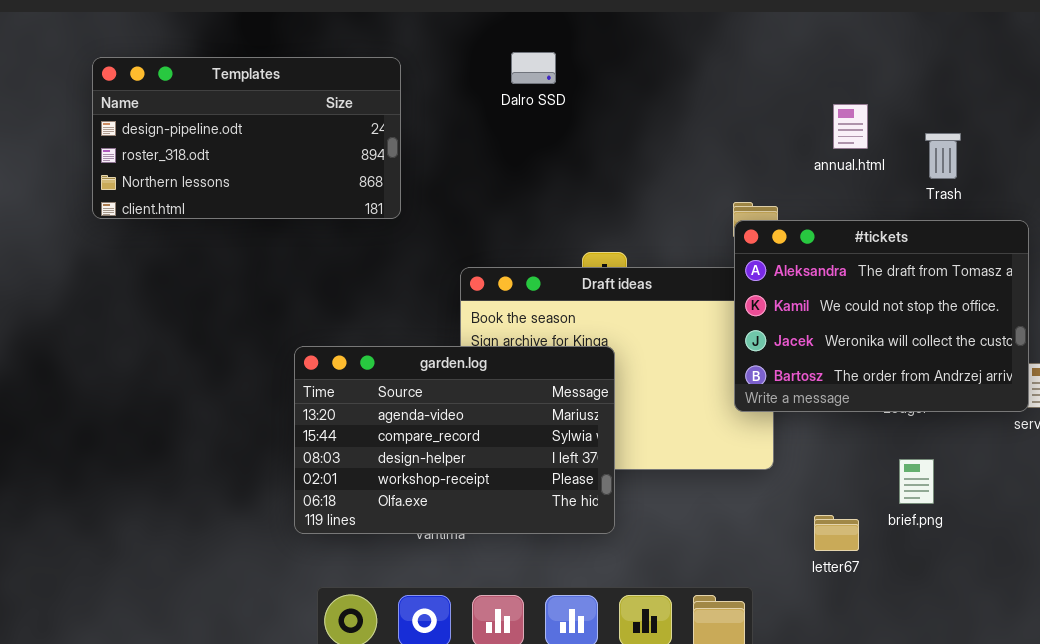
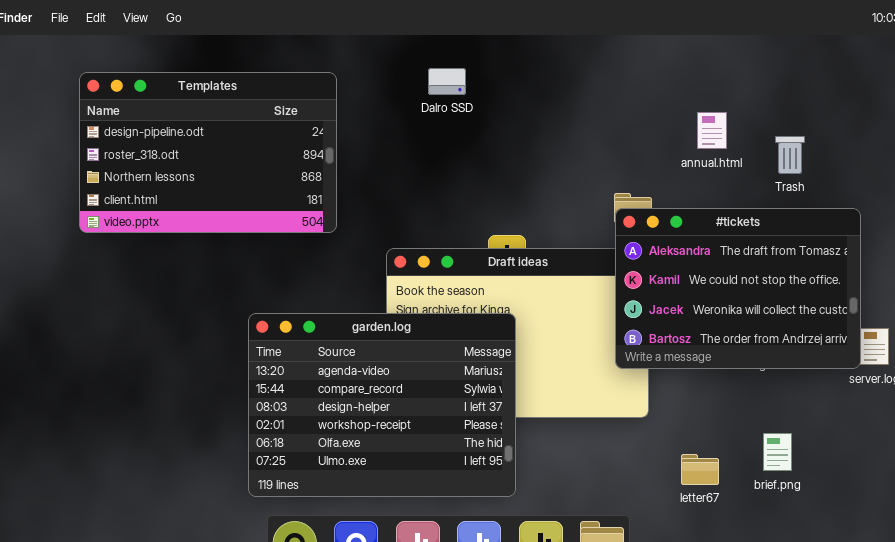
Templates: [92,57,401,219] -> [79,72,337,233], resized
garden.log: [294,346,615,534] -> [248,313,516,497], resized
brief.png: [899,459,934,504] -> [763,433,792,471], moved

